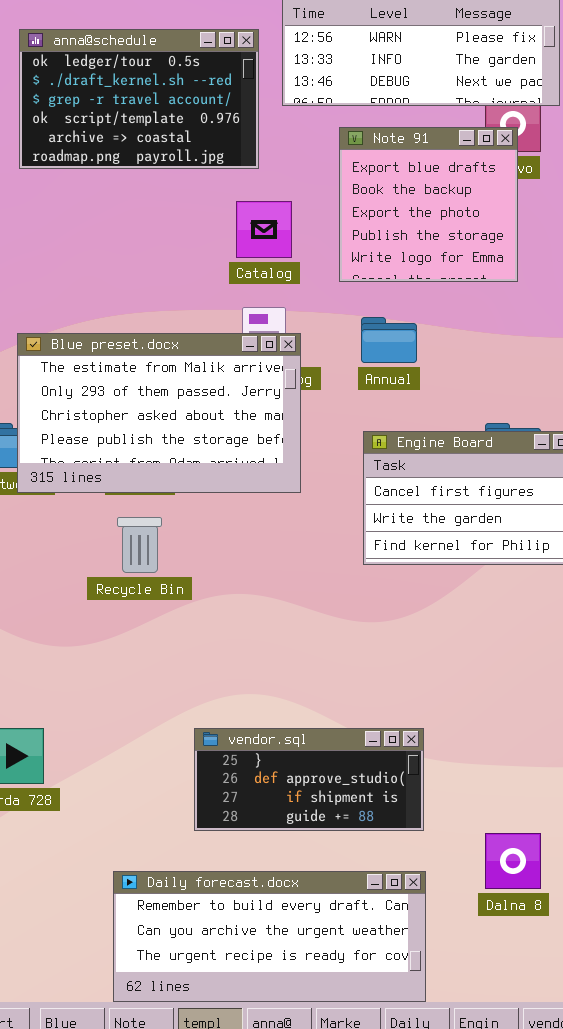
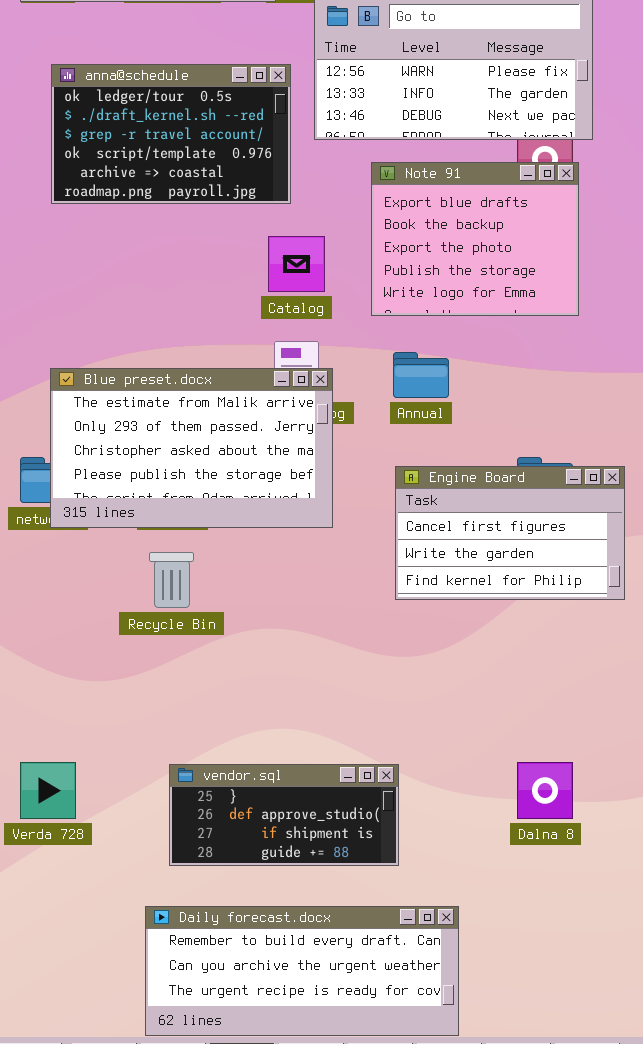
Note 91: [339,127,518,282] -> [371,162,579,316], resized
vendor.sql: [194,728,424,831] -> [169,764,399,866], moved
Dalna 8: [485,833,541,889] -> [517,762,573,819], moved

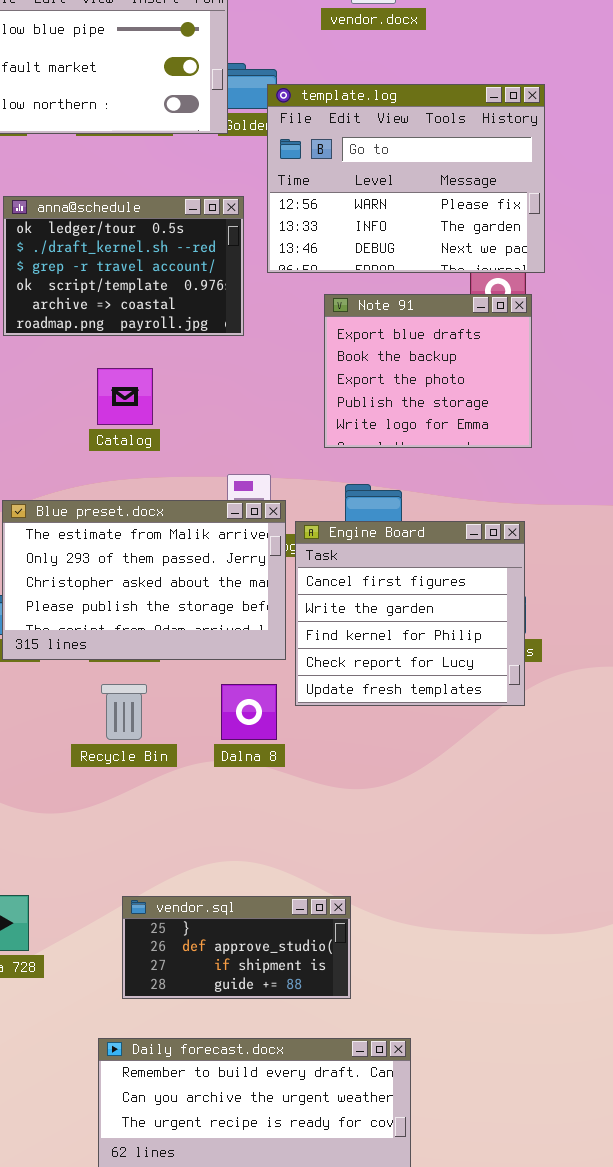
Catalog: [268,236,325,292] -> [97,368,153,425], moved
Engine Board: [395,466,625,600] -> [295,521,525,706], moved, resized
Dalna 8: [517,762,573,819] -> [221,684,277,740], moved

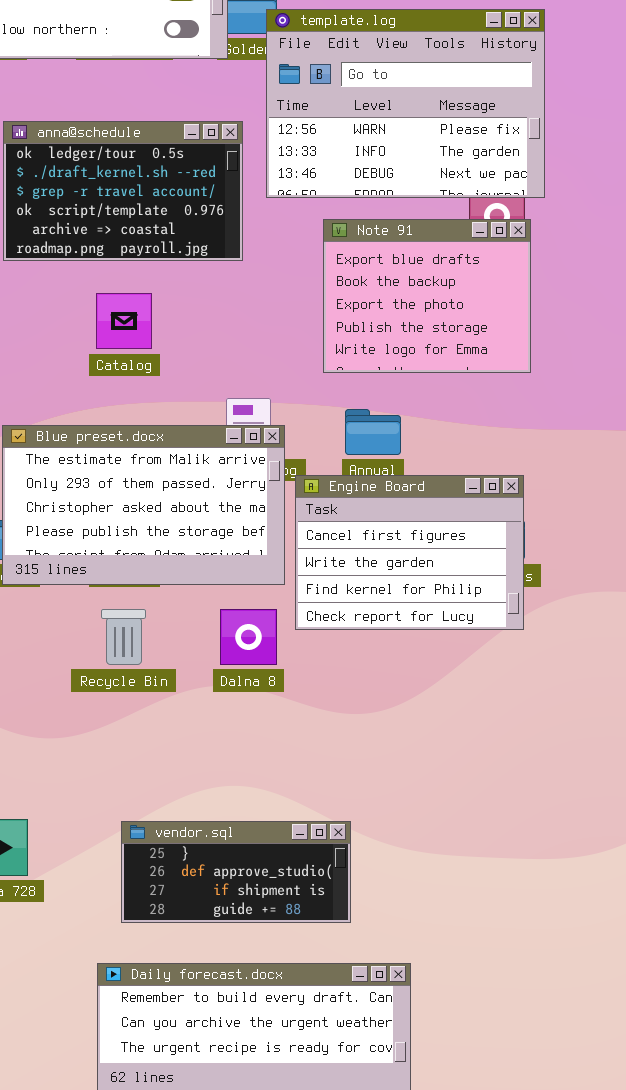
Engine Board: [295,521,525,706] -> [295,475,524,630], resized

